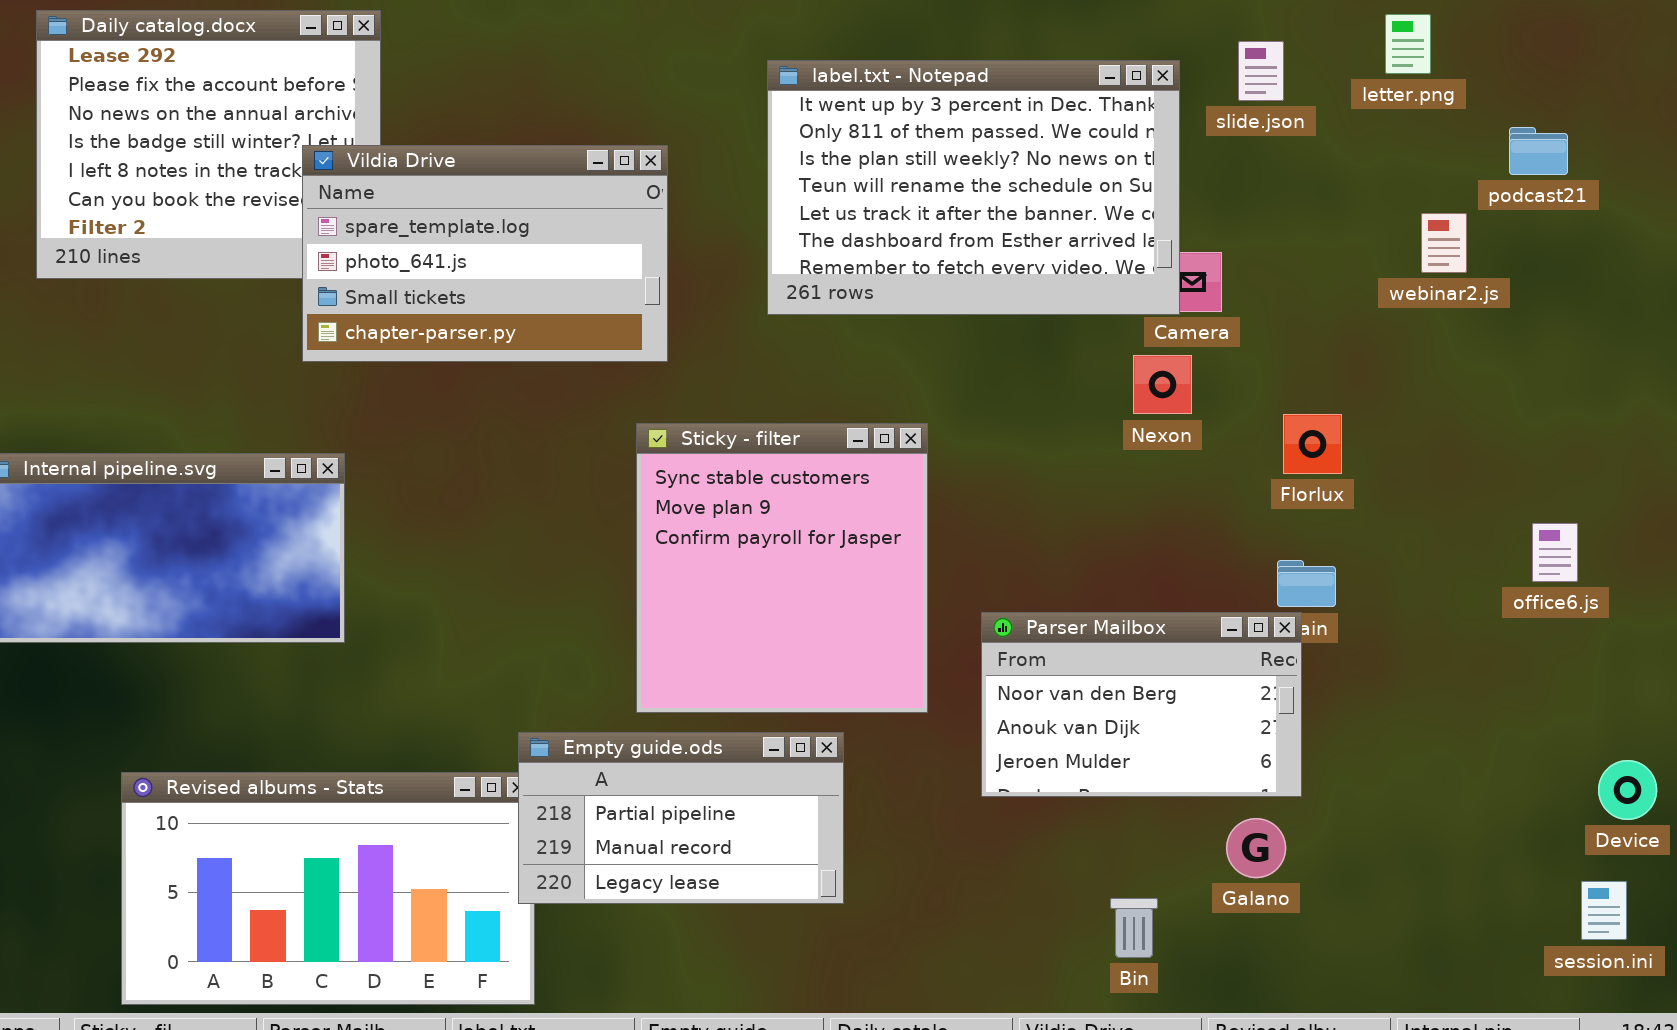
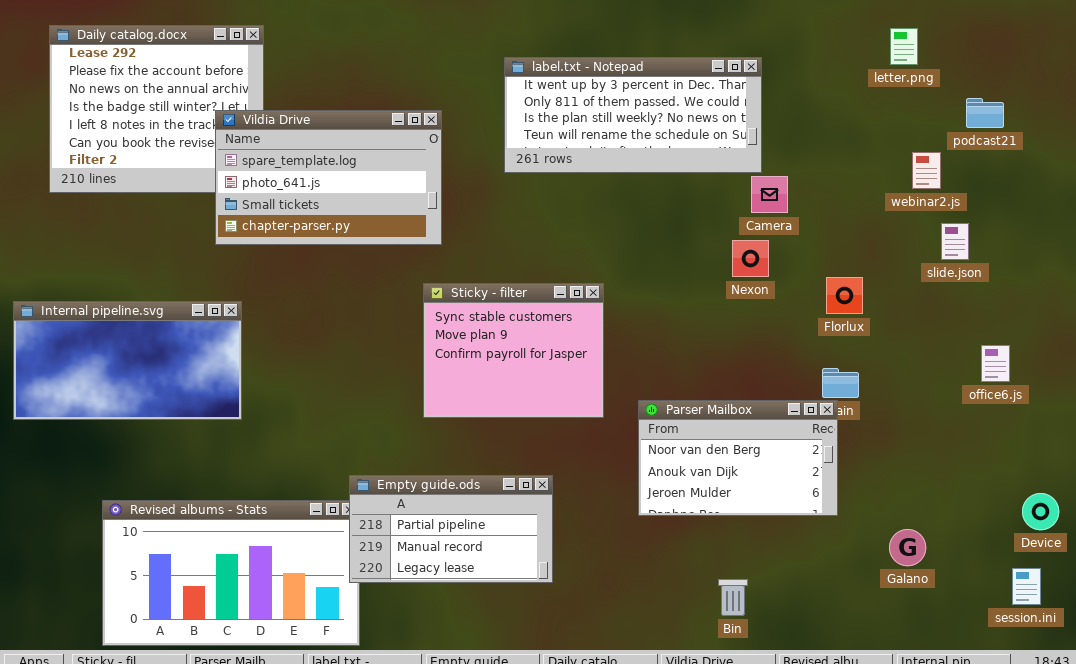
slide.json: [1238,41,1284,101] -> [941,223,969,260], moved
label.txt - Notepad: [767,60,1180,315] -> [504,57,762,173], resized
Sticky - filter: [636,423,928,713] -> [423,283,604,418], resized
Galano: [1226,818,1286,878] -> [889,529,926,566], moved

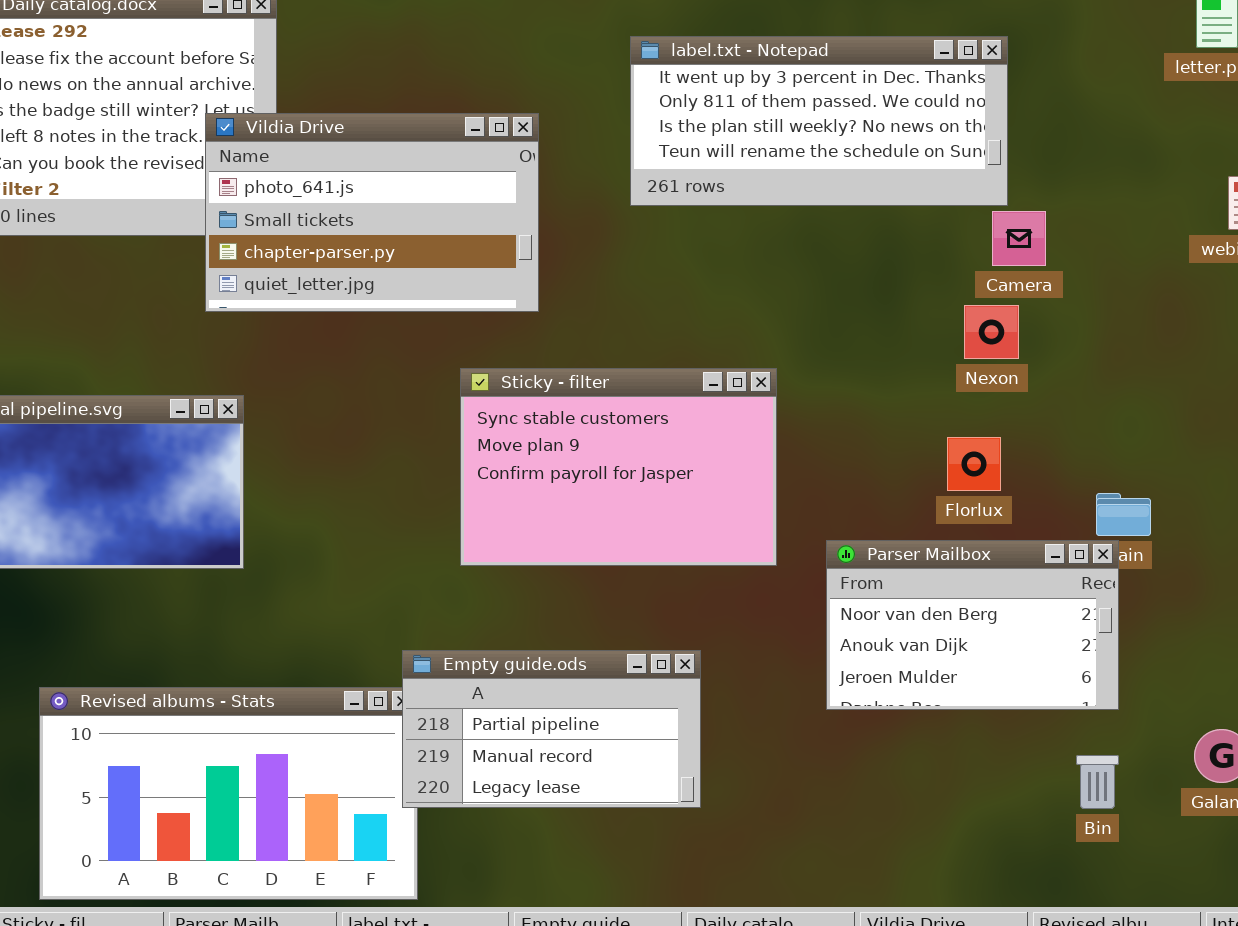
Vildia Drive: [215,110,442,245] -> [205,113,539,312], scrolled down 1 row
Florlux: [826,277,863,314] -> [947,437,1001,491], moved
Sticky - filter: [423,283,604,418] -> [460,368,777,566], resized
Bin: [718,579,748,616] -> [1076,755,1119,809], moved

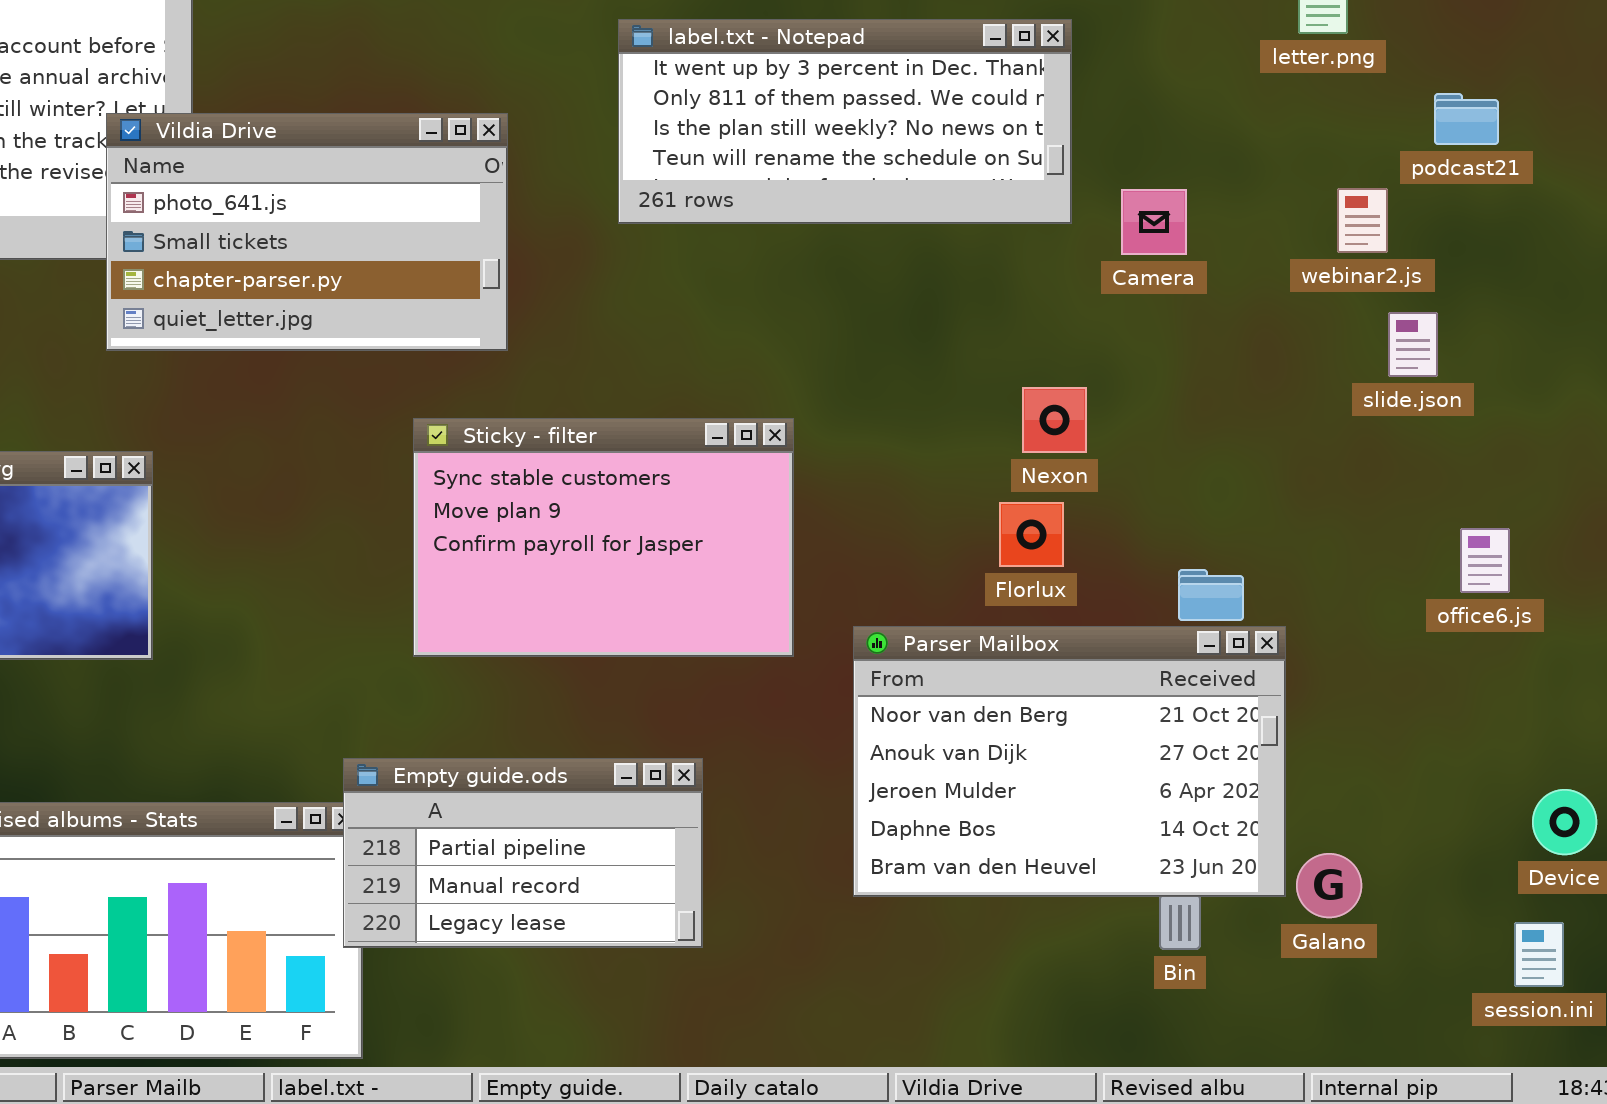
Camera: [992,211,1046,266] -> [1121,189,1187,255], moved
Nexon: [964,305,1019,359] -> [1022,387,1087,453], moved
Parser Mailbox: [826,540,1119,710] -> [853,626,1286,897], resized

